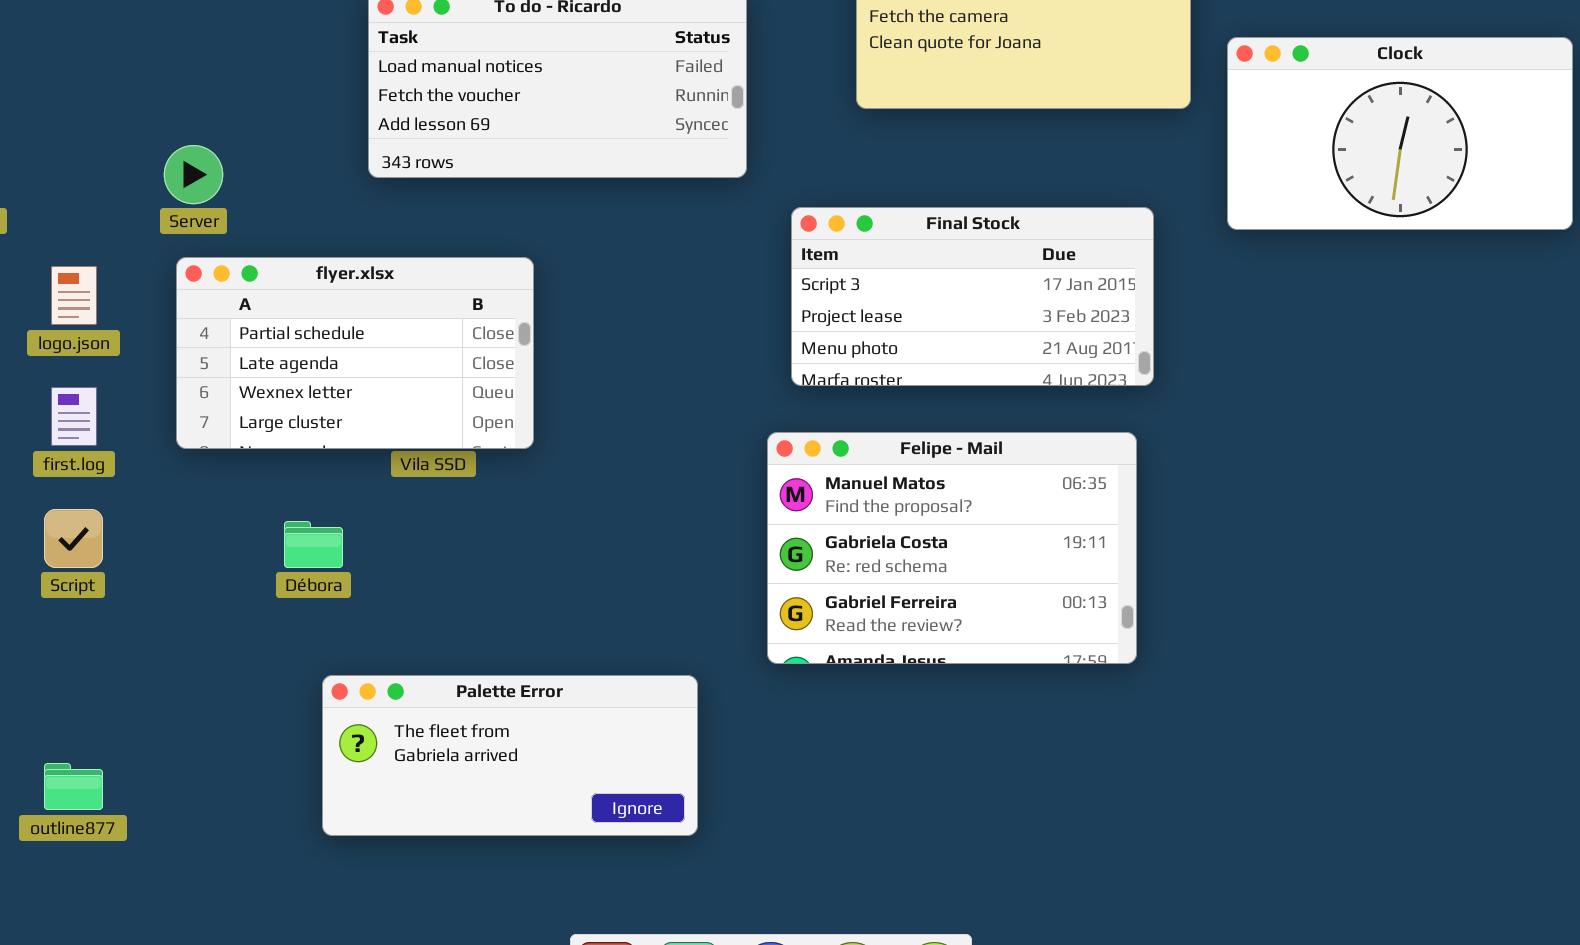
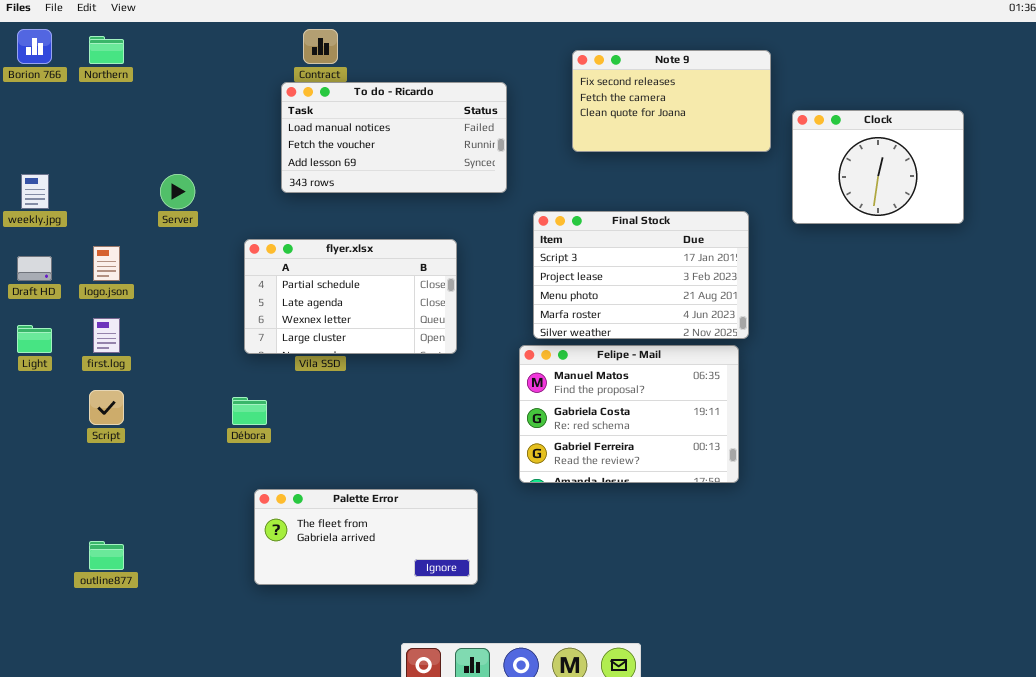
Clock: [1227,37,1573,230] -> [792,110,964,224], resized
Final Stock: [791,207,1154,386] -> [533,211,749,339], resized
flyer.xlsx: [176,257,534,449] -> [244,239,457,354], moved

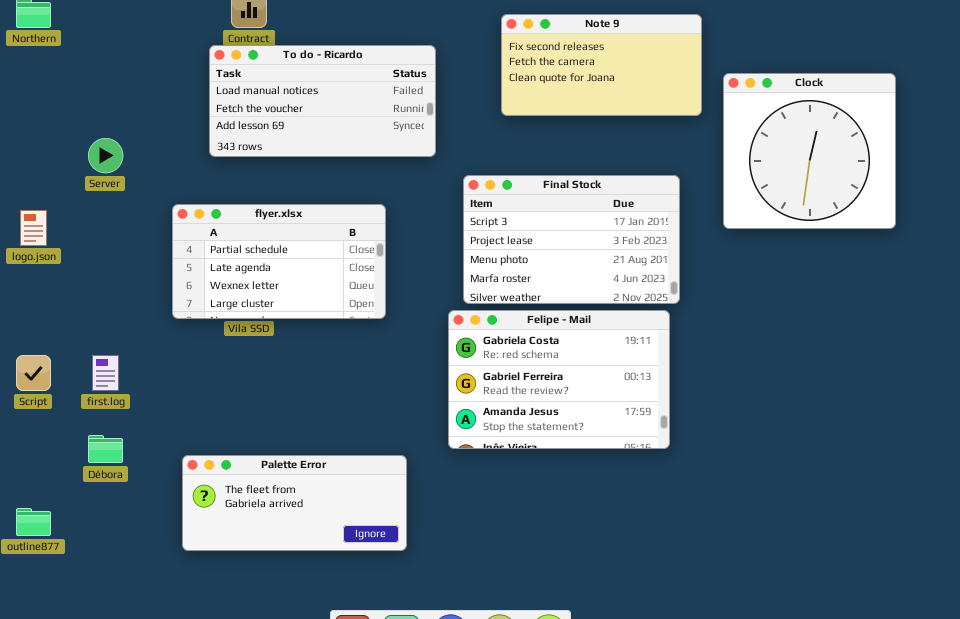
Clock: [792,110,964,224] -> [723,73,896,229], resized
first.log: [93,318,120,353] -> [92,355,119,391], moved
Felipe - Mail: [519,345,739,483] -> [448,310,670,449], scrolled down 1 row
Débora: [232,397,267,425] -> [88,435,123,463], moved

